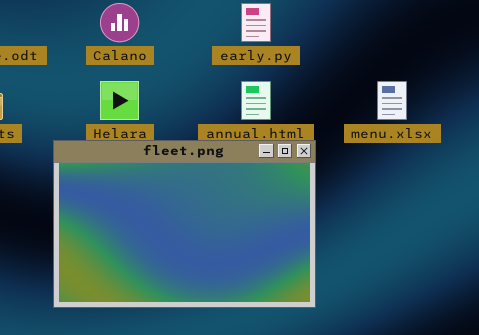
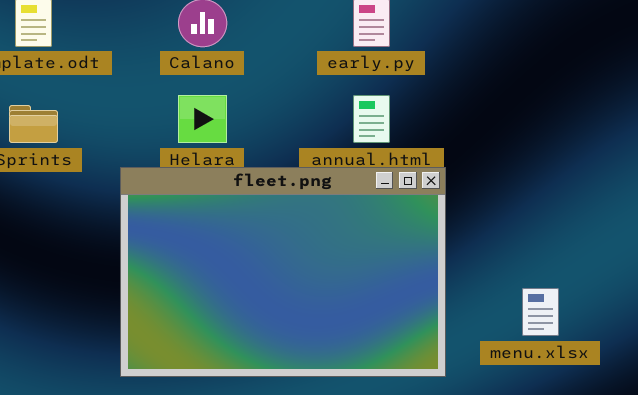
menu.xlsx: [377,81,407,120] -> [522,288,559,336], moved

